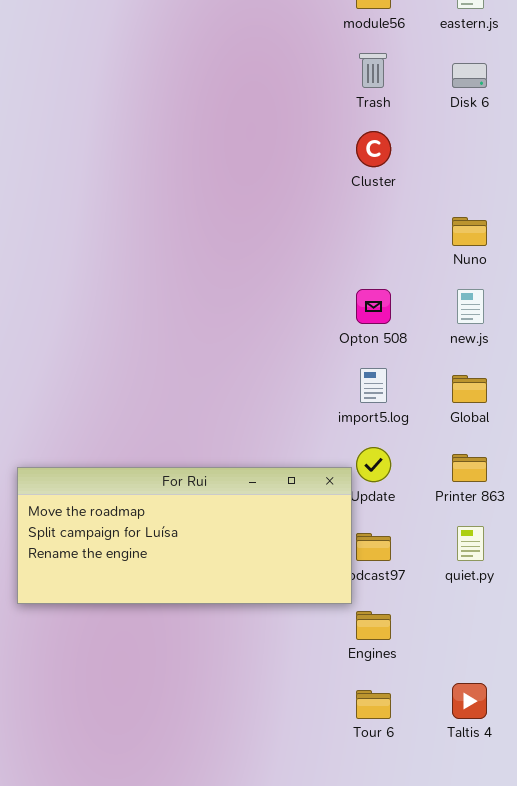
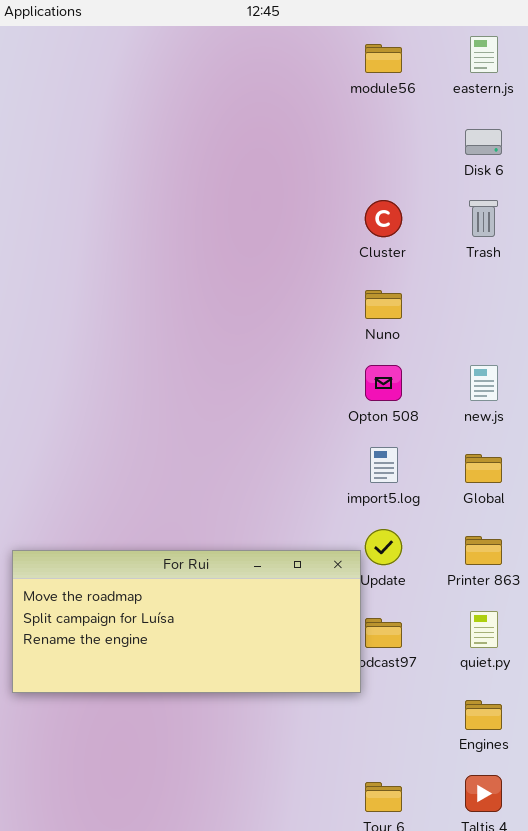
Trash: [359,53,387,88] -> [469,200,498,237], moved
Nuno: [452,217,487,246] -> [365,290,402,319], moved
Engines: [356,611,391,640] -> [465,700,502,730], moved

